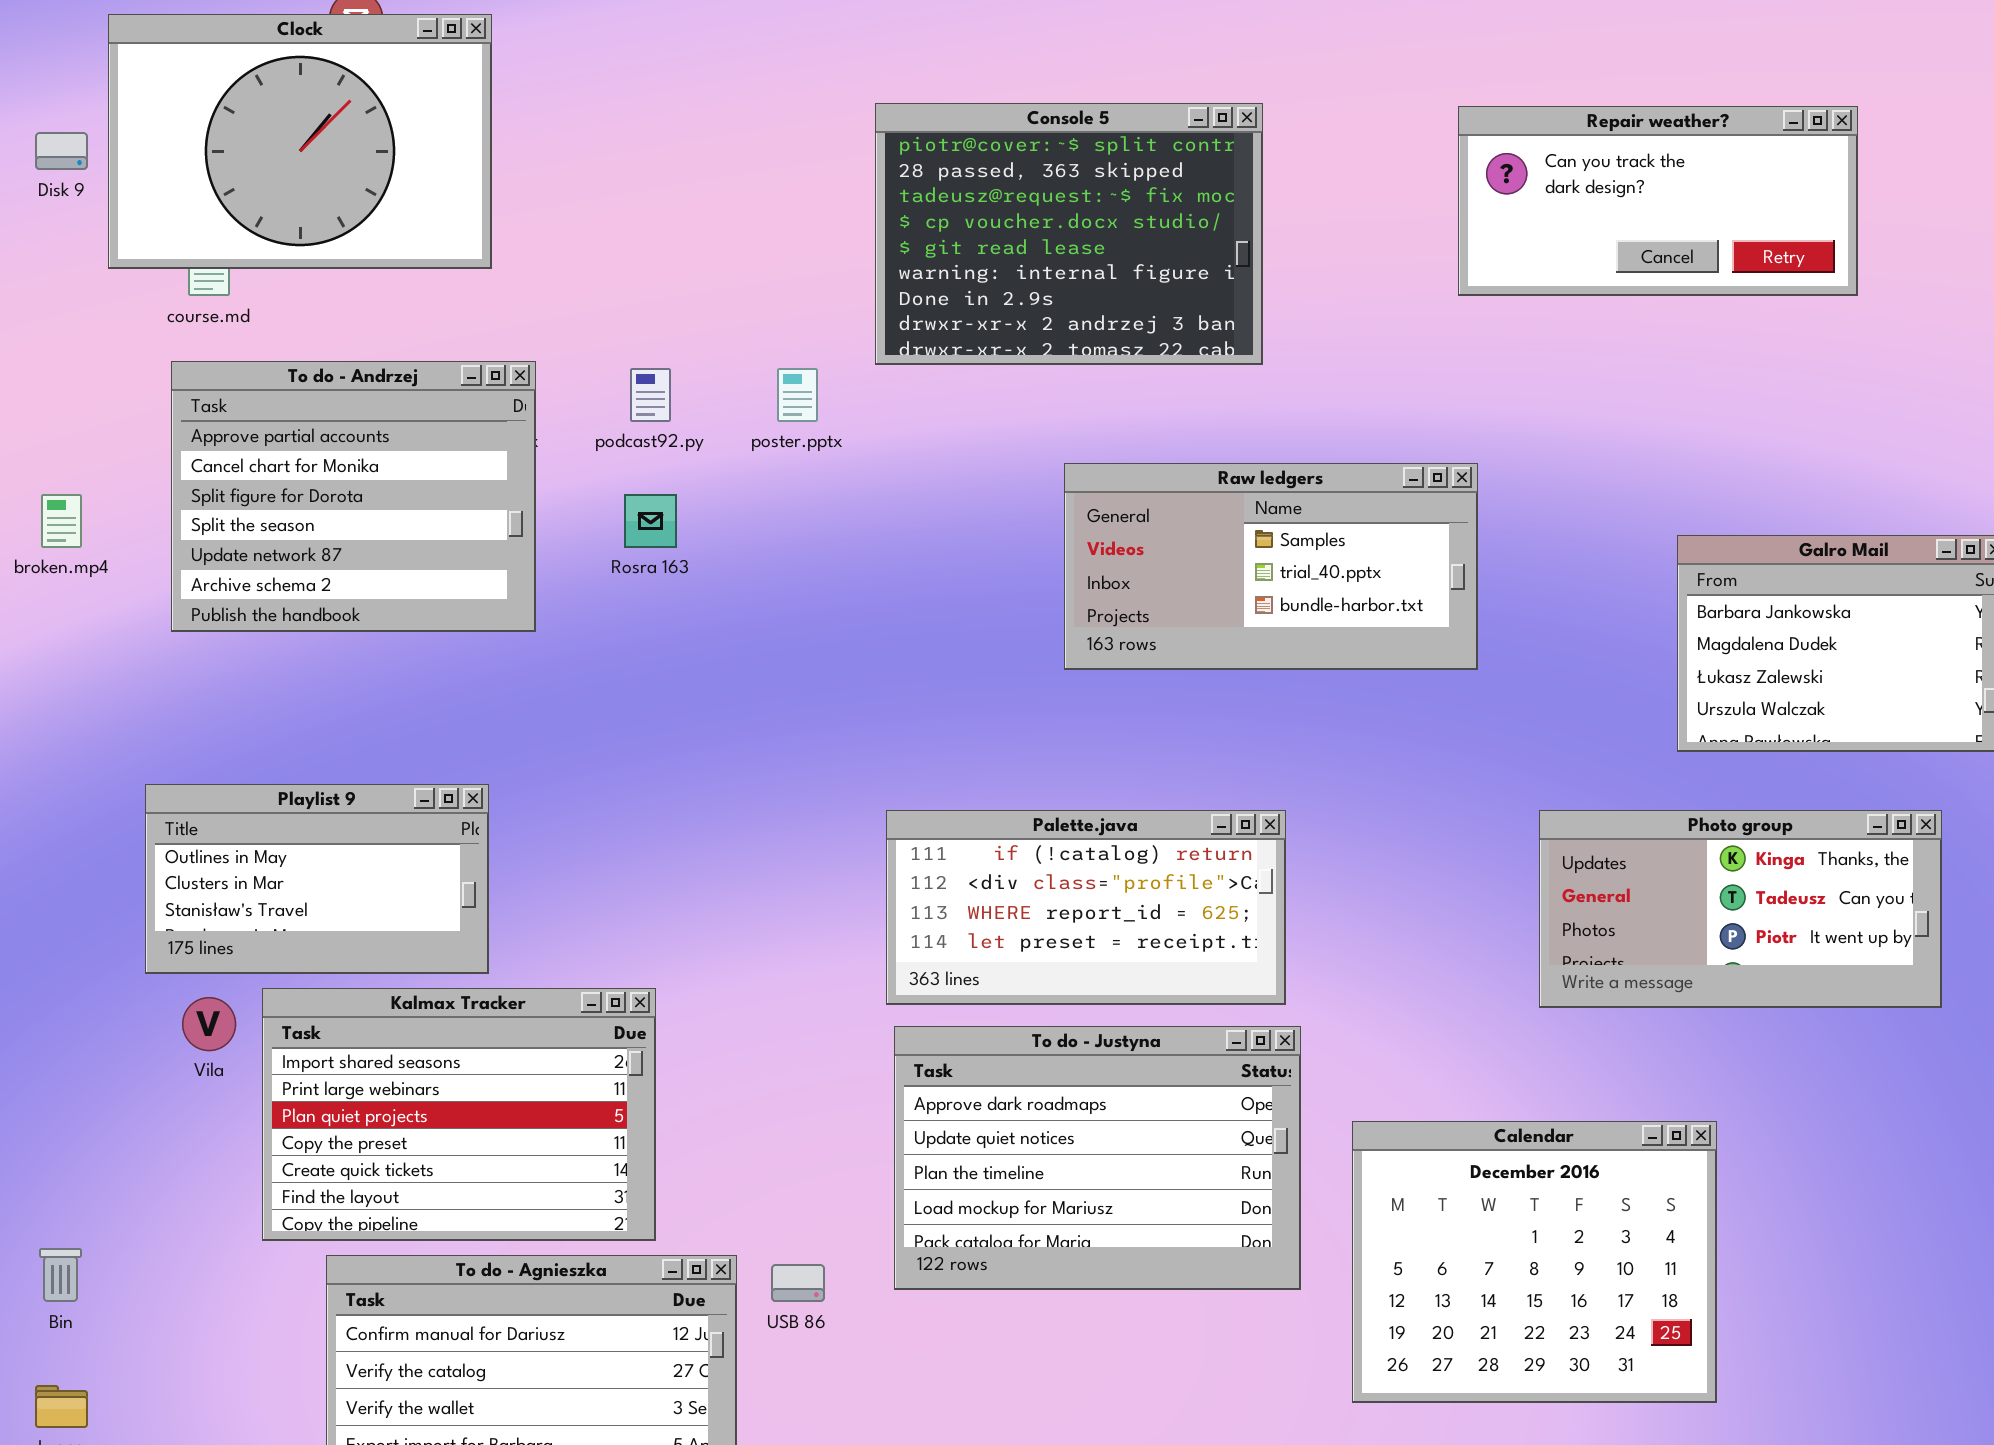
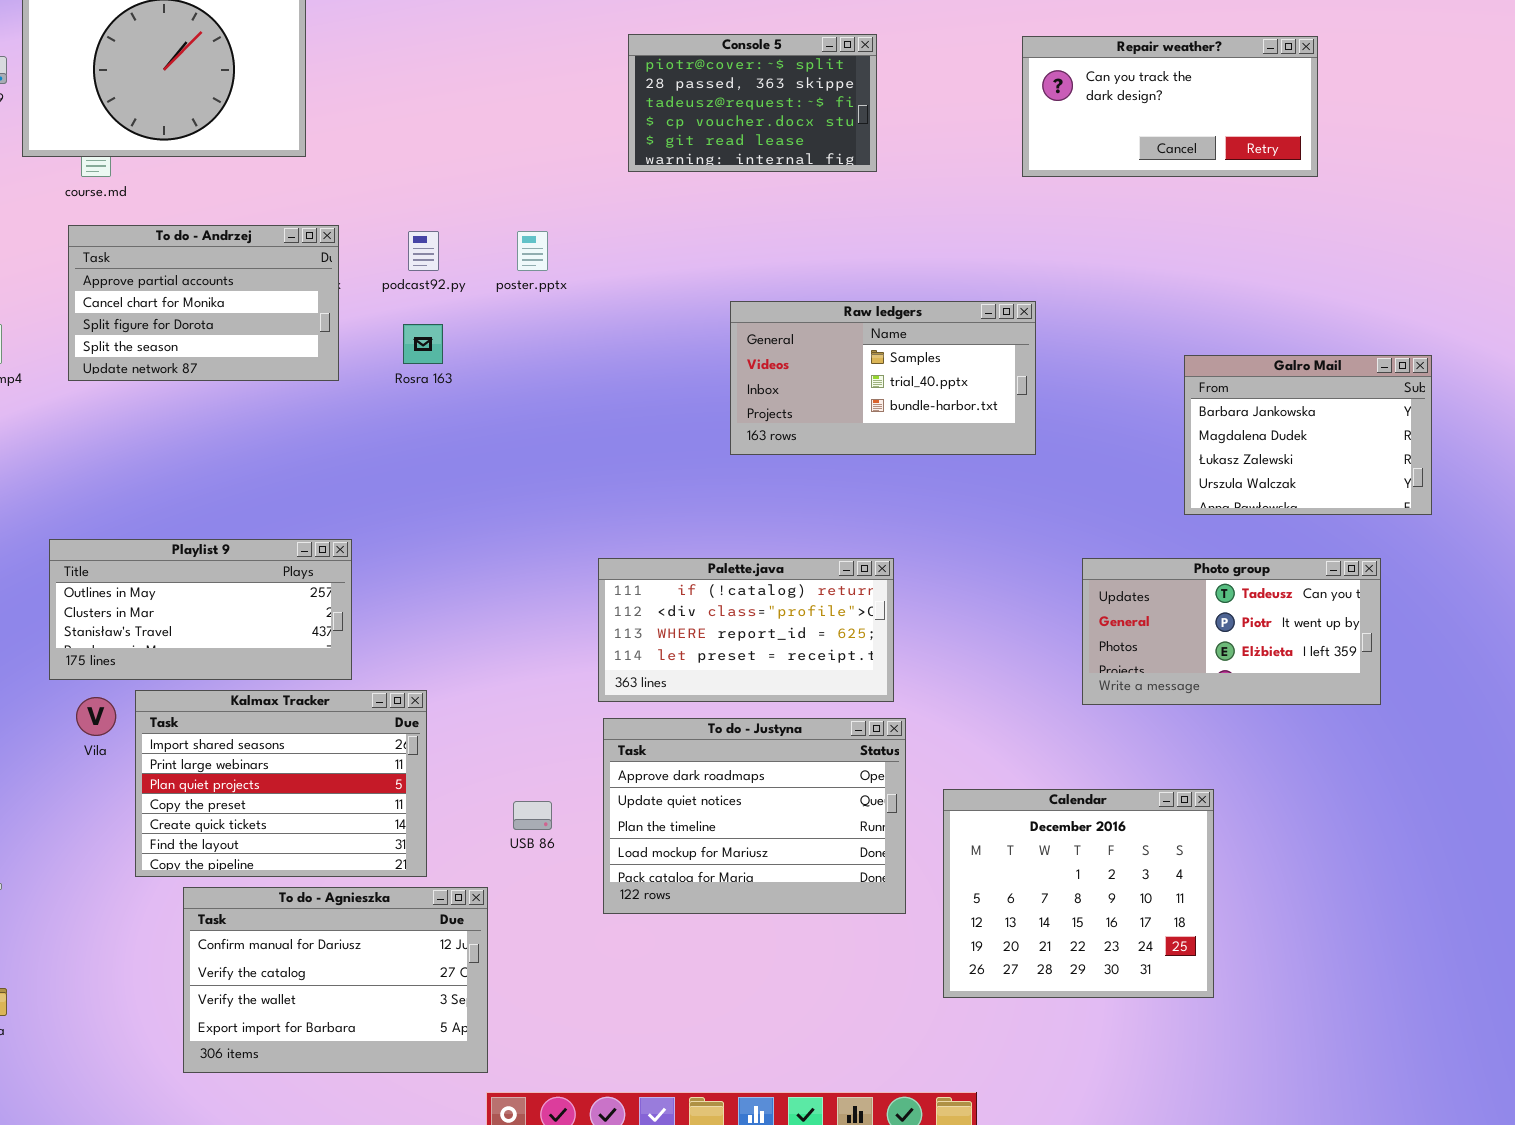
Console 5: [875,103,1263,365] -> [628,34,877,172], resized
To do - Andrzej: [171,361,536,632] -> [68,225,339,381], resized
Playlist 9: [145,784,489,974] -> [49,539,352,680], resized
Photo group: [1539,810,1942,1008] -> [1082,558,1381,705], scrolled down 1 row
USB 86: [771,1264,825,1302] -> [513,801,552,830], moved

